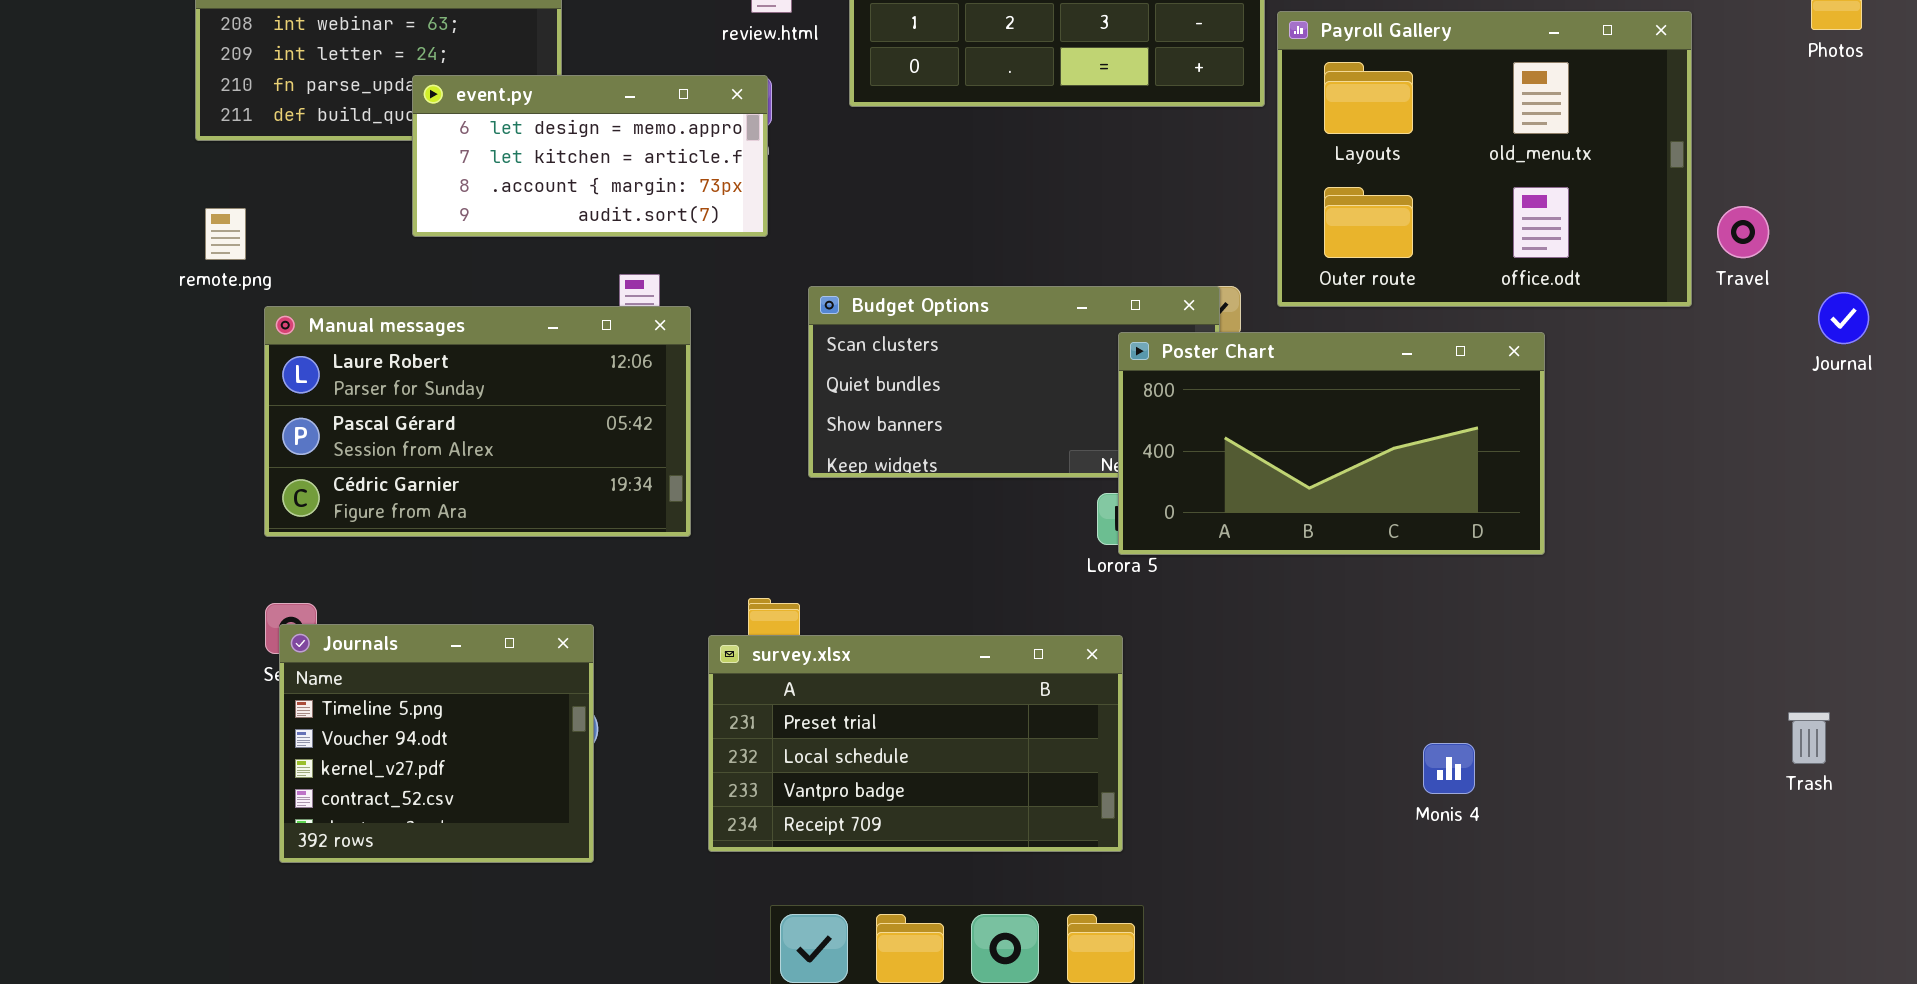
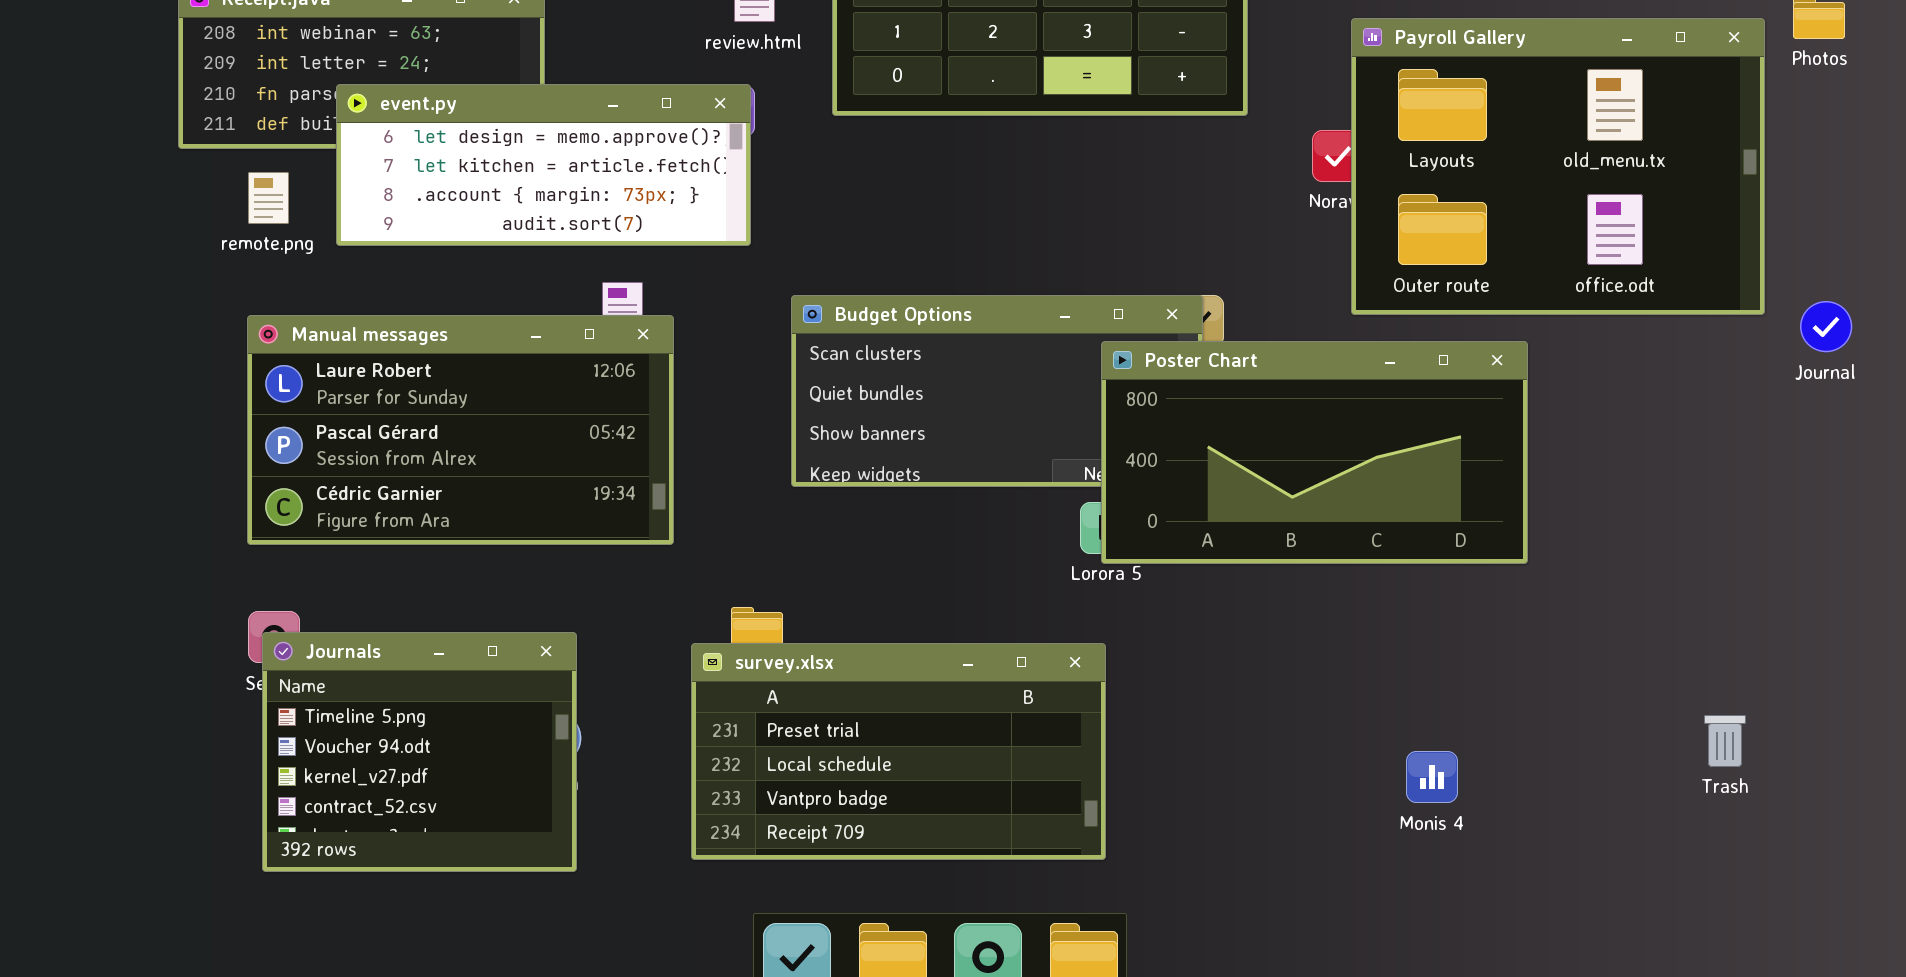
Payroll Gallery: [1277,11,1692,307] -> [1351,18,1765,315], moved
event.py: [412,75,768,237] -> [336,84,751,246], resized
remote.png: [205,208,246,260] -> [248,172,289,224], moved
Trash: [1788,712,1830,764] -> [1704,715,1746,767], moved

